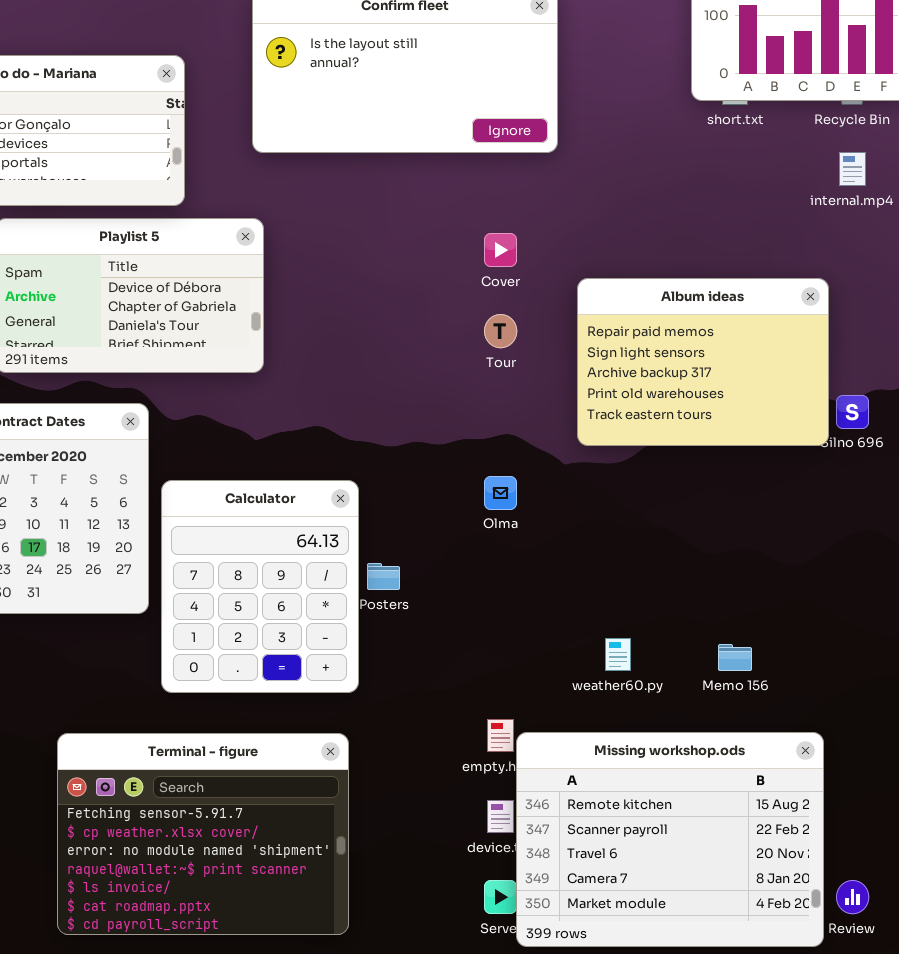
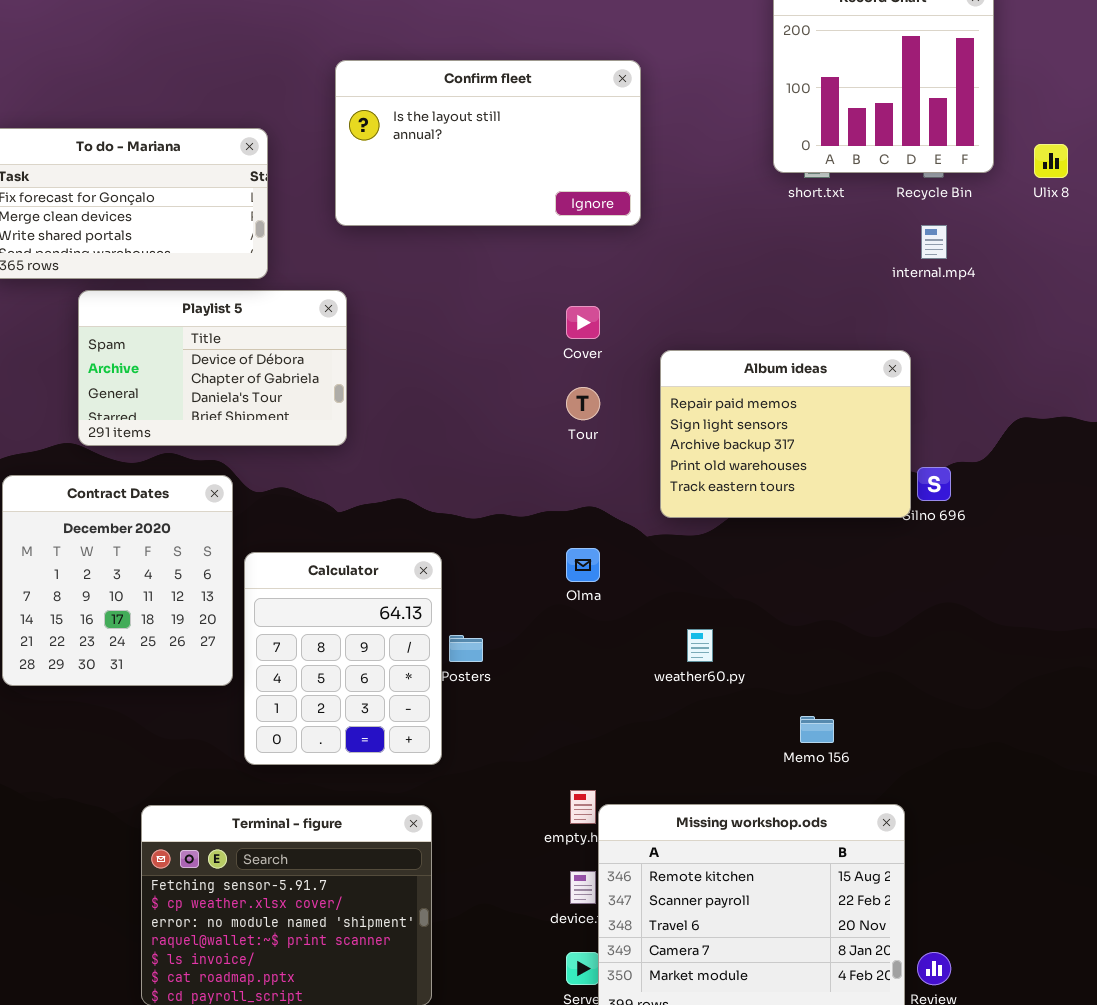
weather60.py: [605,638,631,671] -> [687,629,713,662], moved

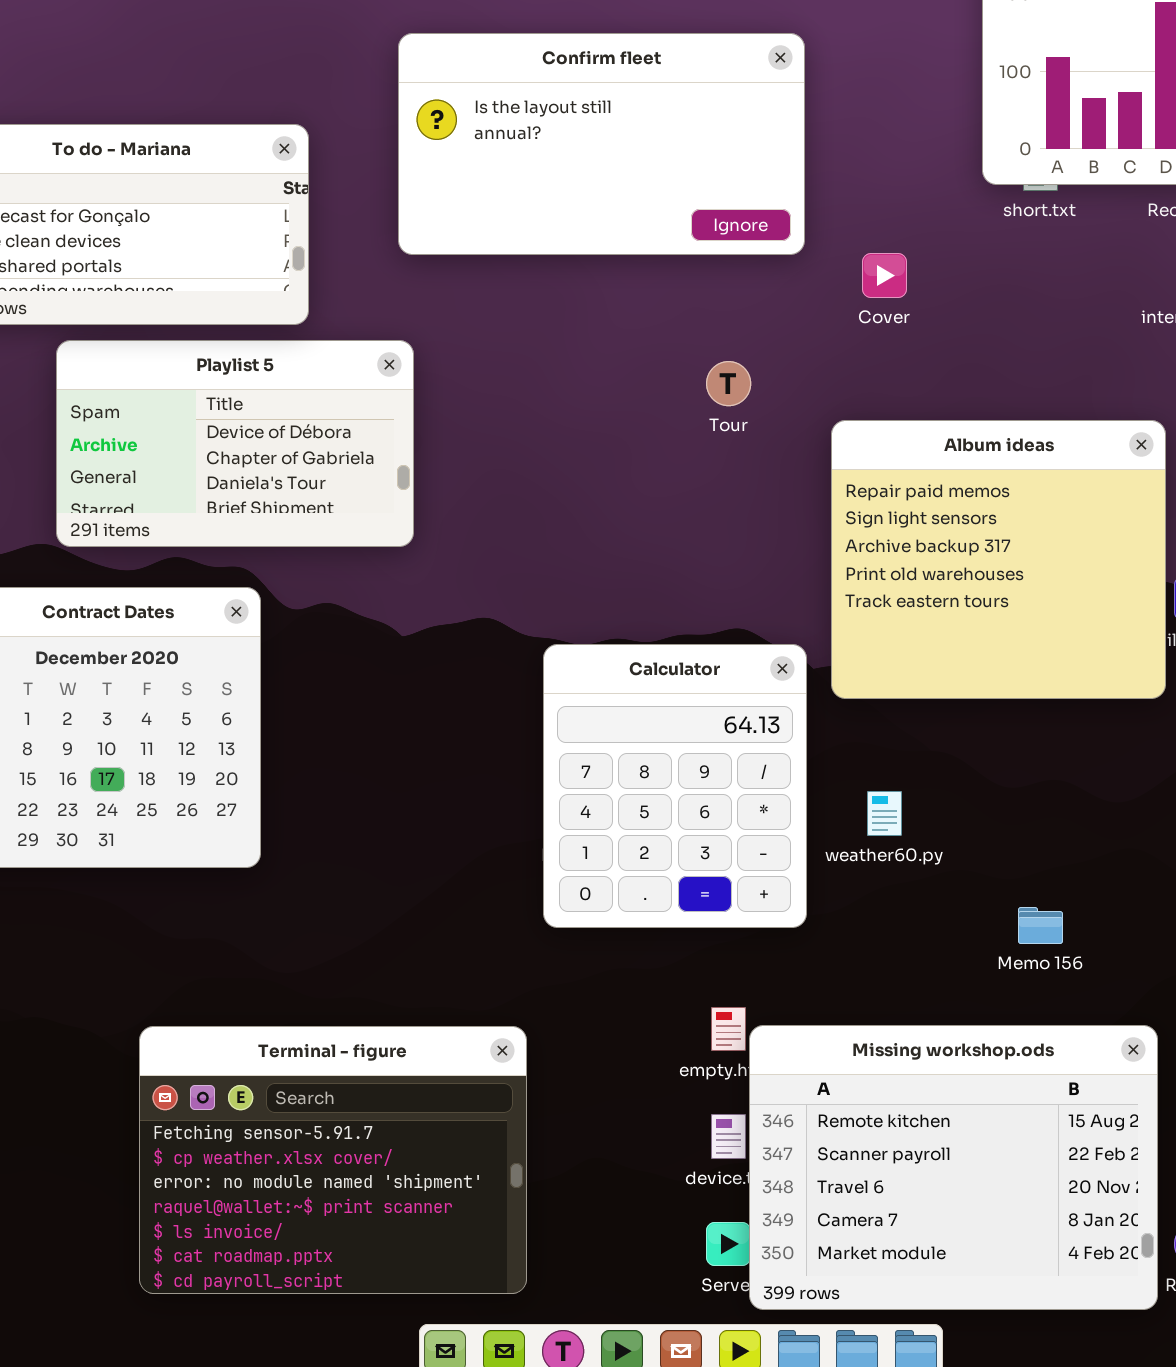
Cover: [566,306,600,339] -> [862,253,907,298], moved
Album ideas: [660,350,911,518] -> [831,420,1166,699], resized
Tour: [566,387,600,420] -> [706,361,751,406], moved
Calculator: [244,552,442,765] -> [543,644,807,928], moved

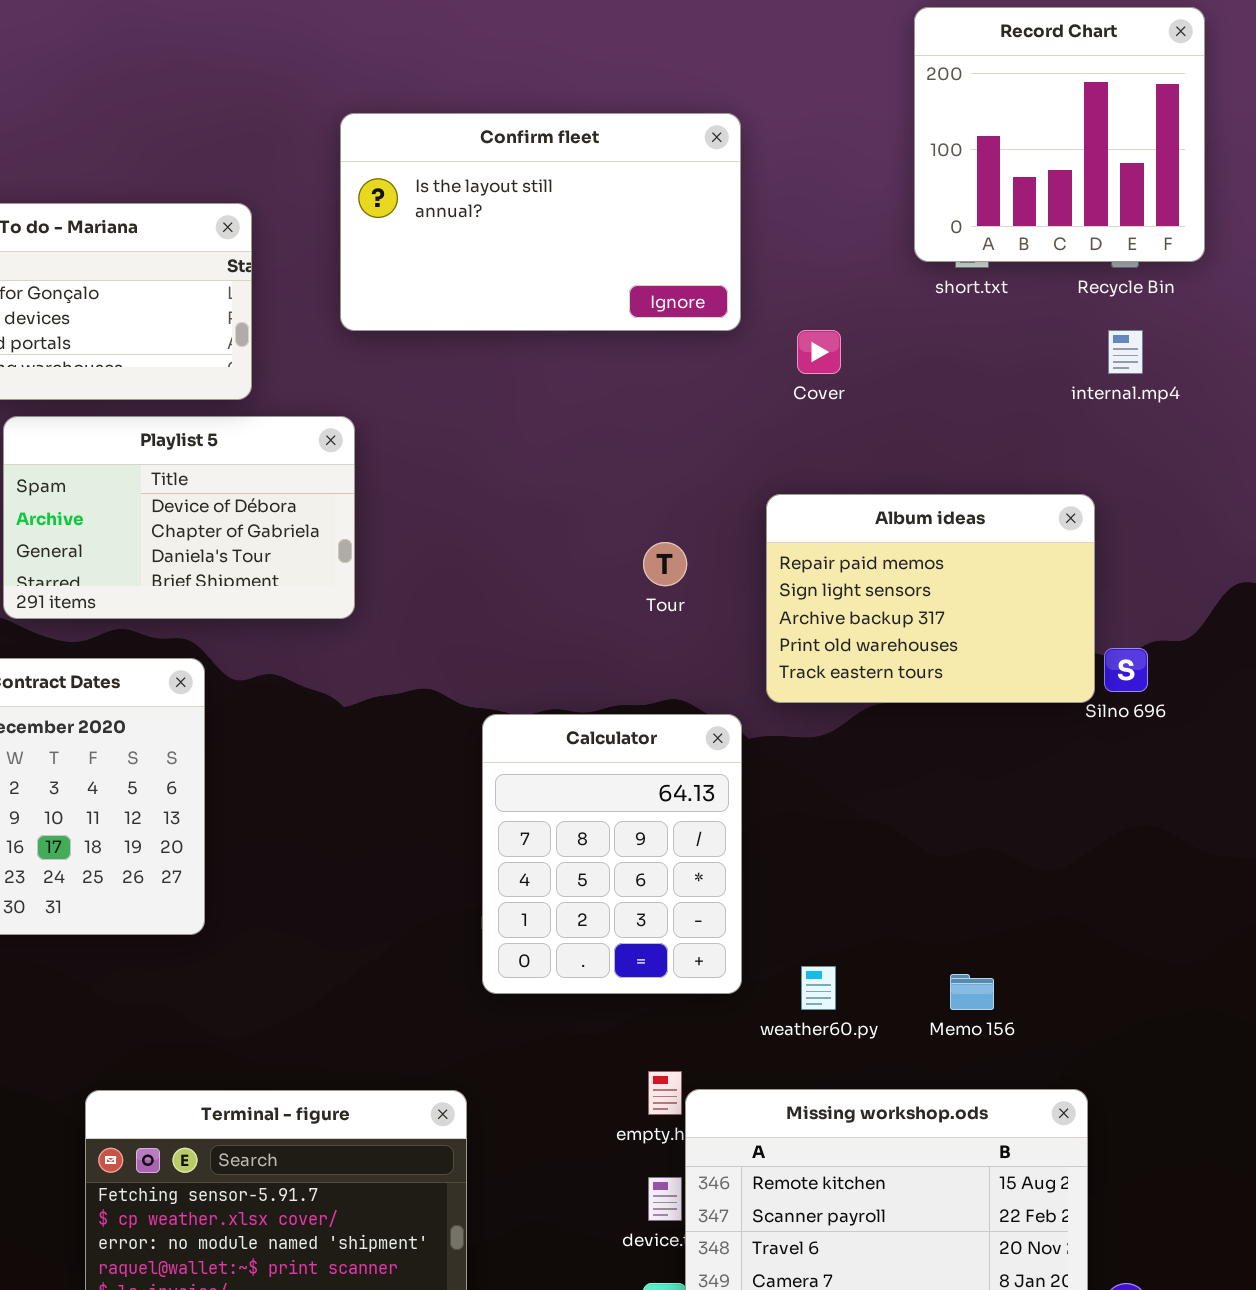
Tour: [706,361,751,406] -> [643,542,687,586], moved
Album ideas: [831,420,1166,699] -> [766,494,1095,703], resized
weather60.py: [867,791,902,836] -> [801,966,836,1010], moved

